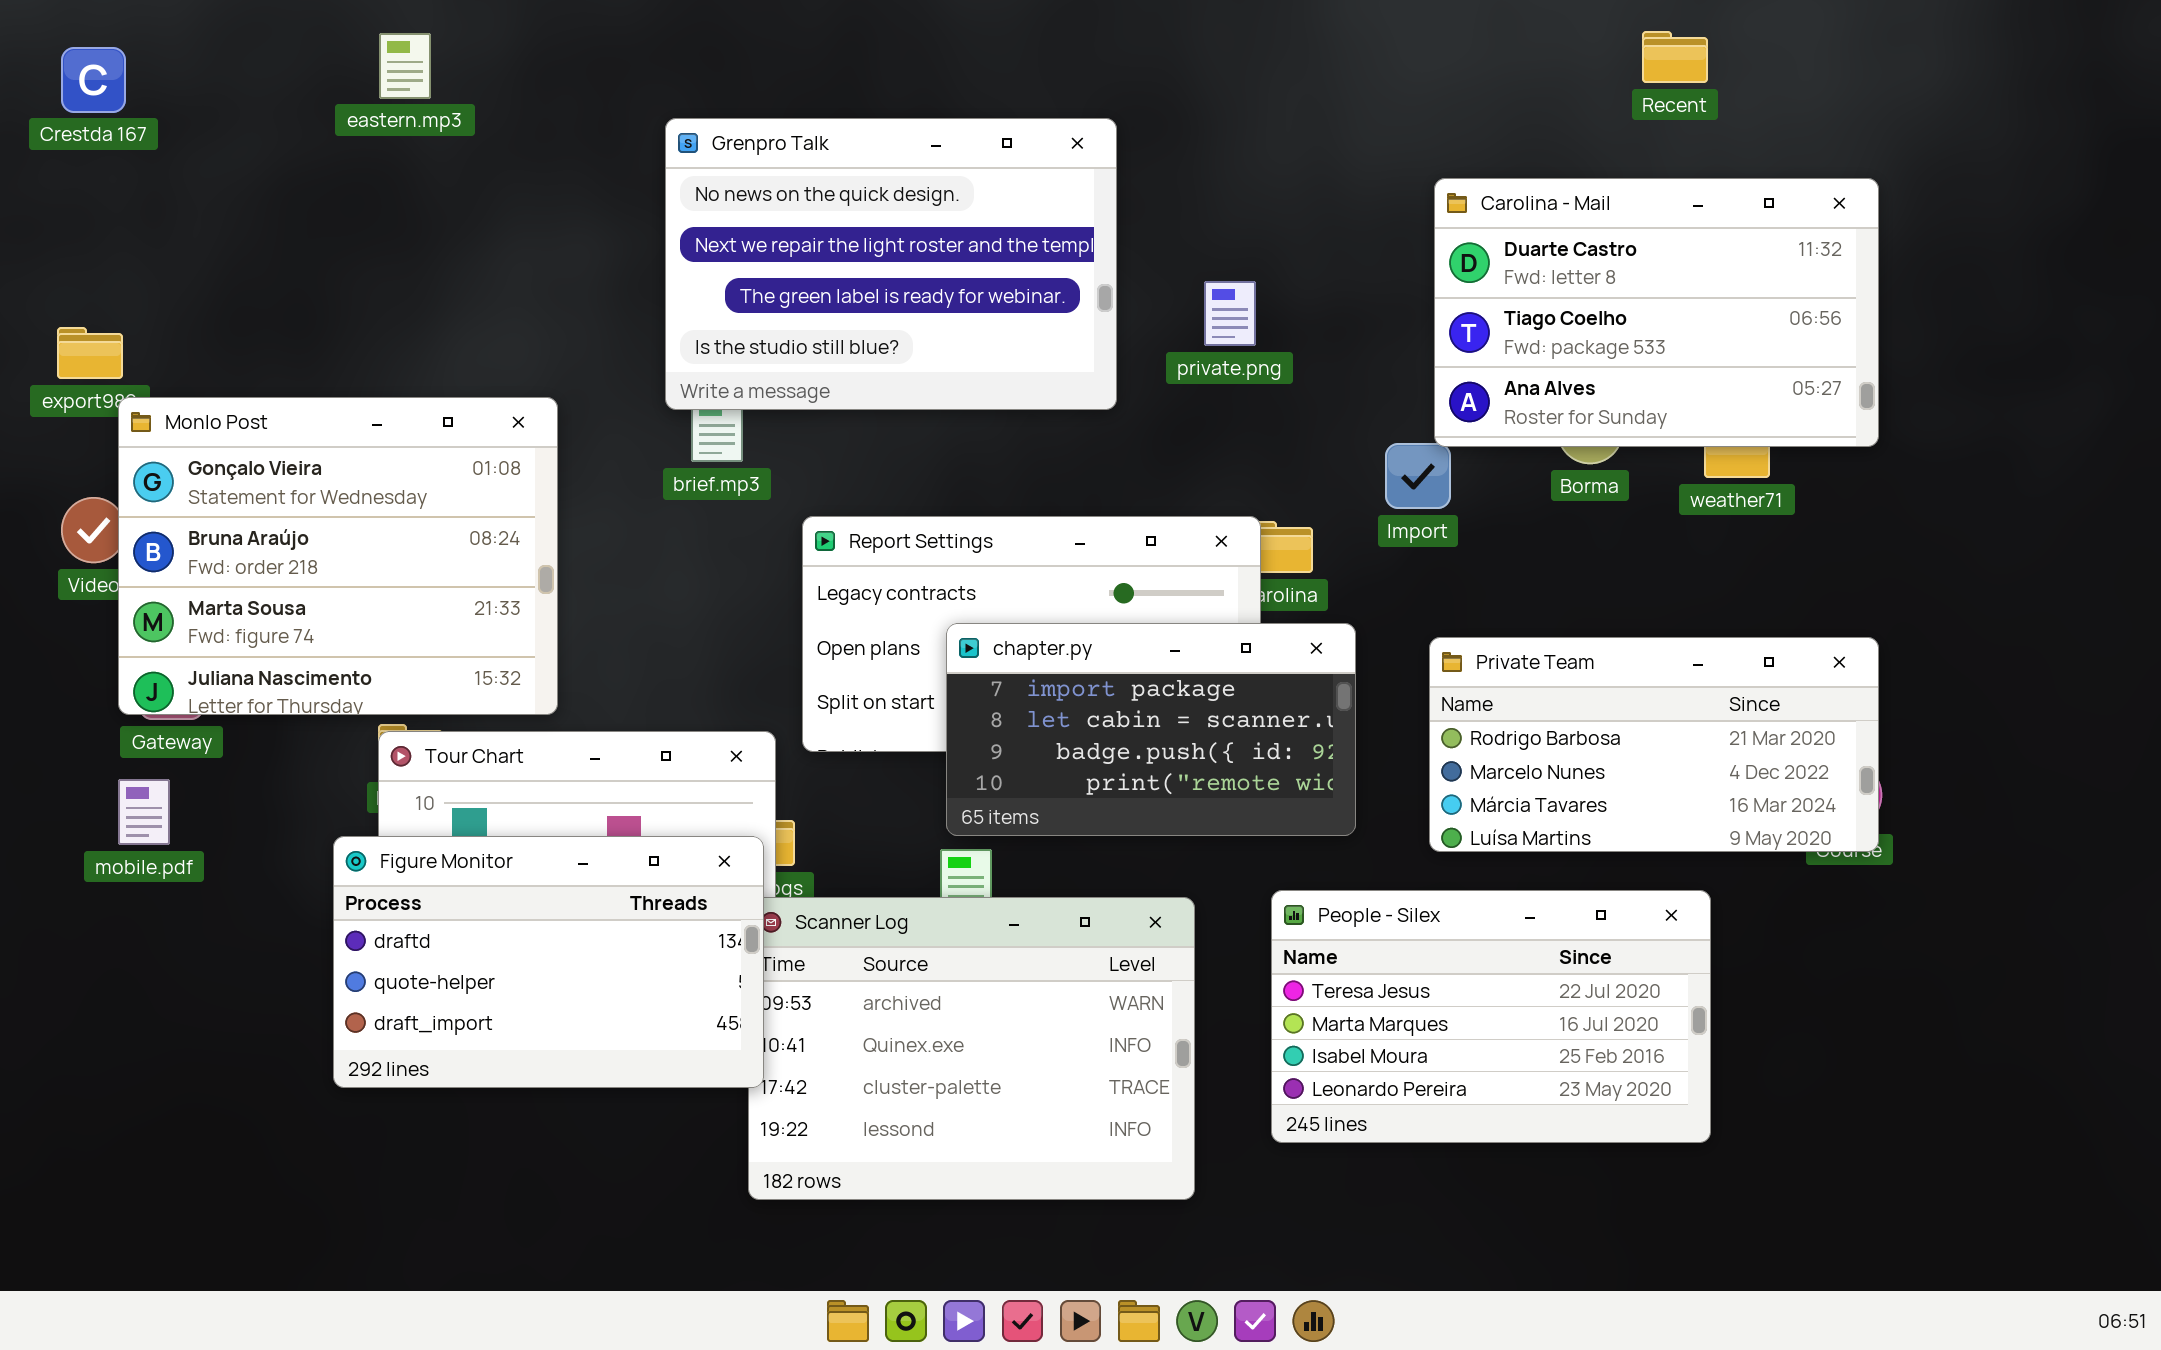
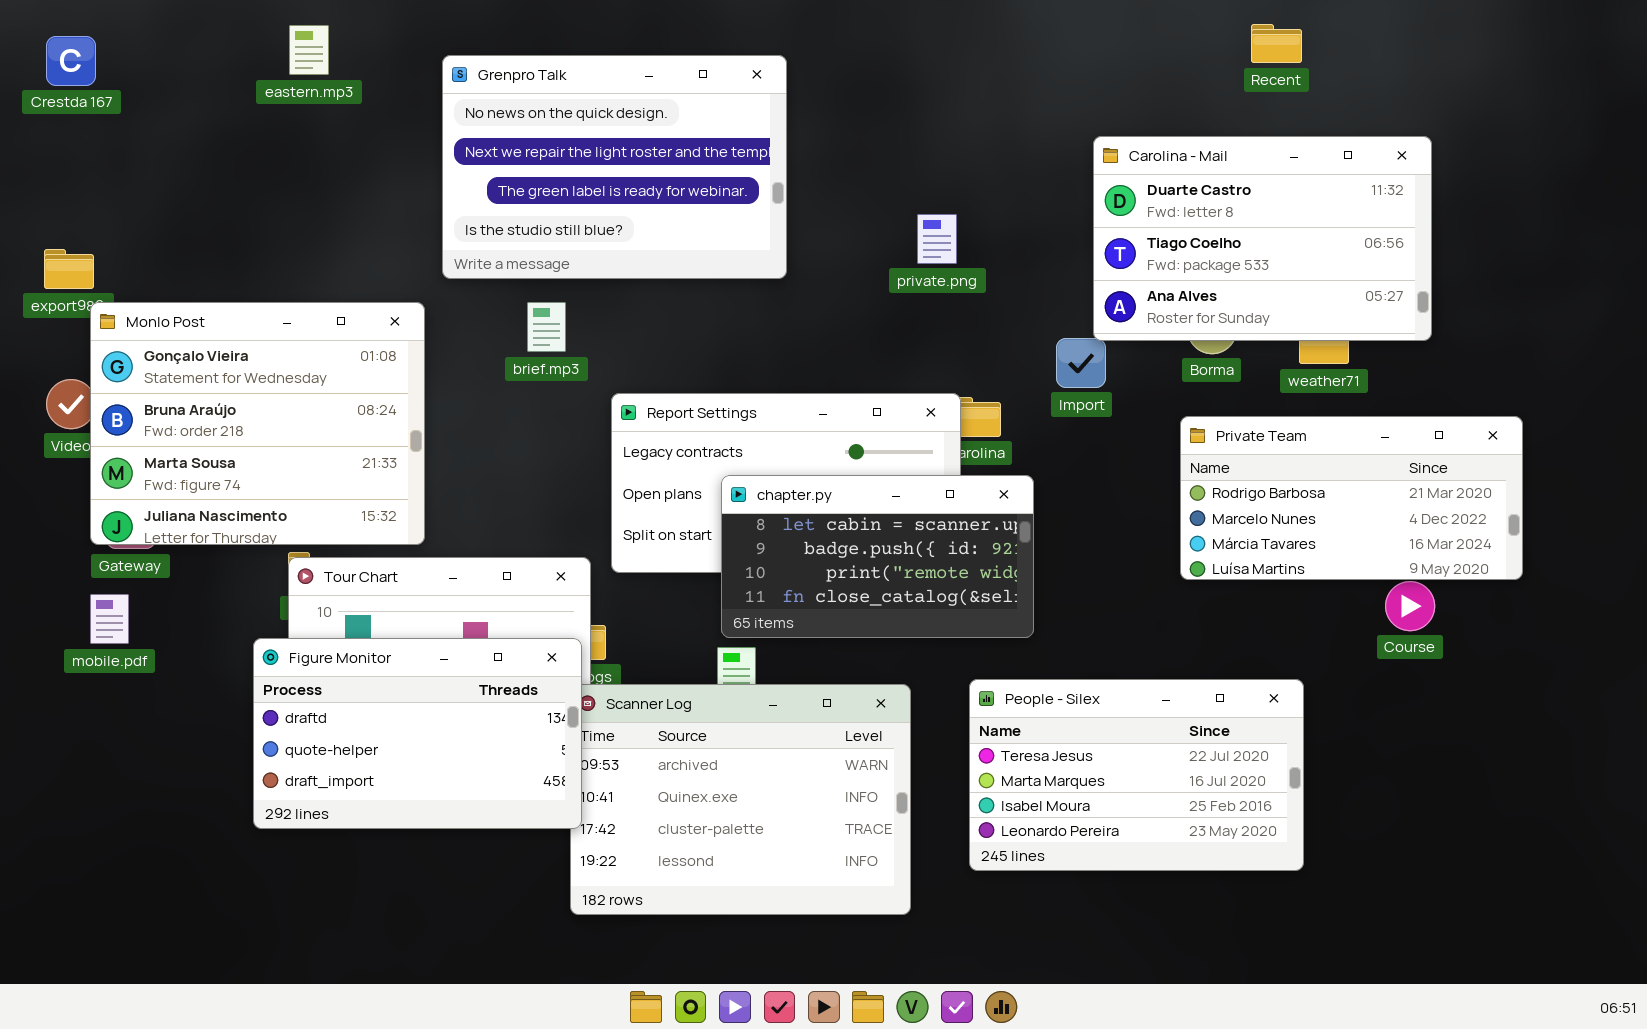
Grenpro Talk: [665,118,1117,410] -> [442,55,787,279], moved
chapter.py: [946,623,1356,836] -> [721,475,1034,638], scrolled down 1 row
Private Team: [1429,637,1879,852] -> [1180,416,1523,580], moved

